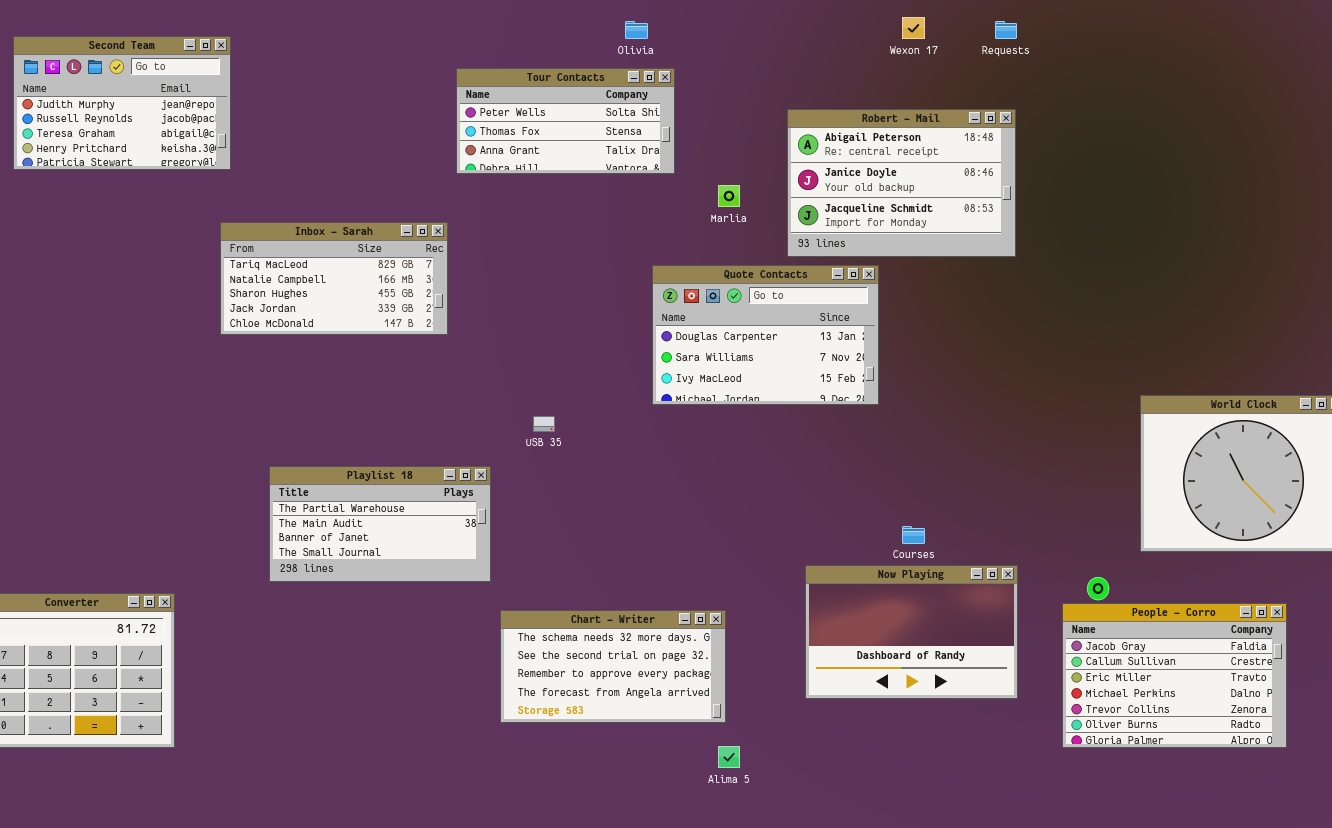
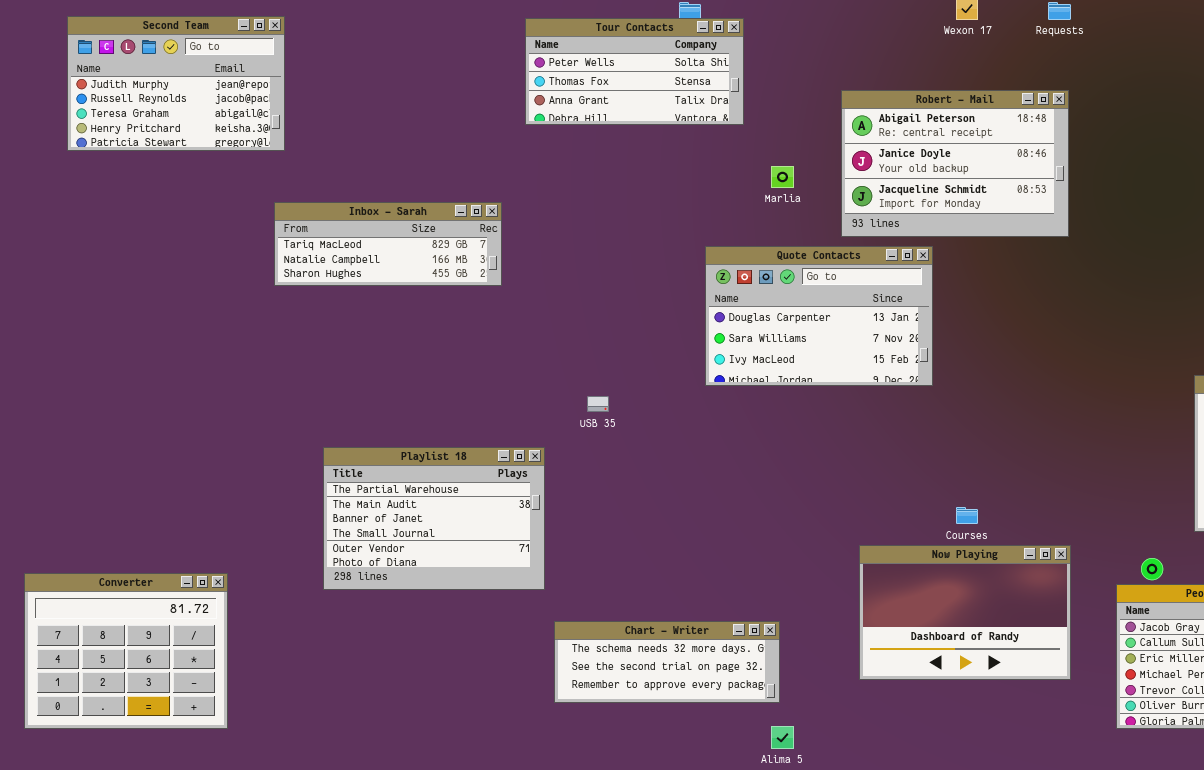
Tour Contacts: [456,68,675,174] -> [525,18,744,125], moved
Inbox - Sarah: [220,222,448,335] -> [274,202,502,286], resized
Playlist 18: [269,466,491,582] -> [323,447,545,590], resized
Chart - Writer: [500,610,726,723] -> [554,621,780,703], resized

